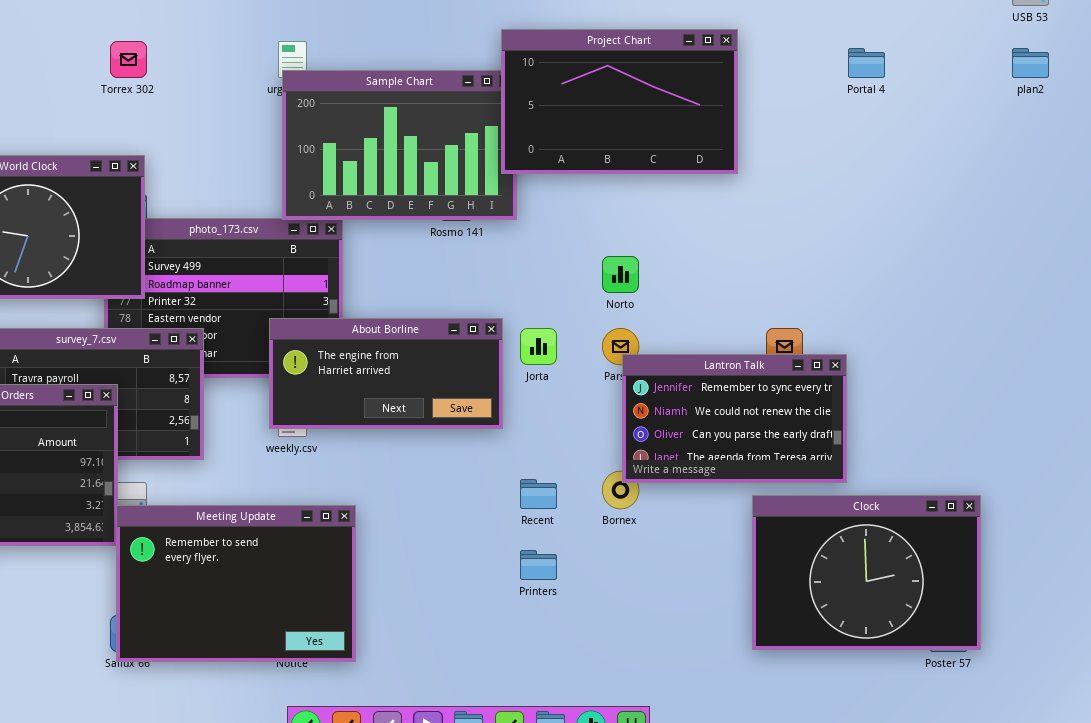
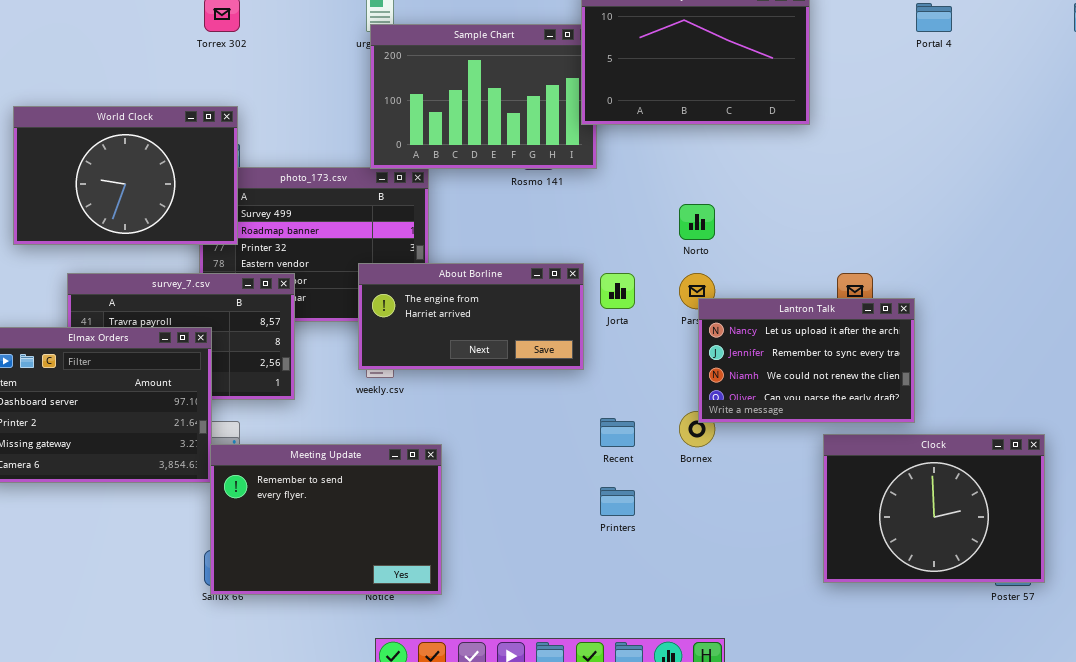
Lantron Talk: [622,354,847,483] -> [698,298,915,423], scrolled up 1 row

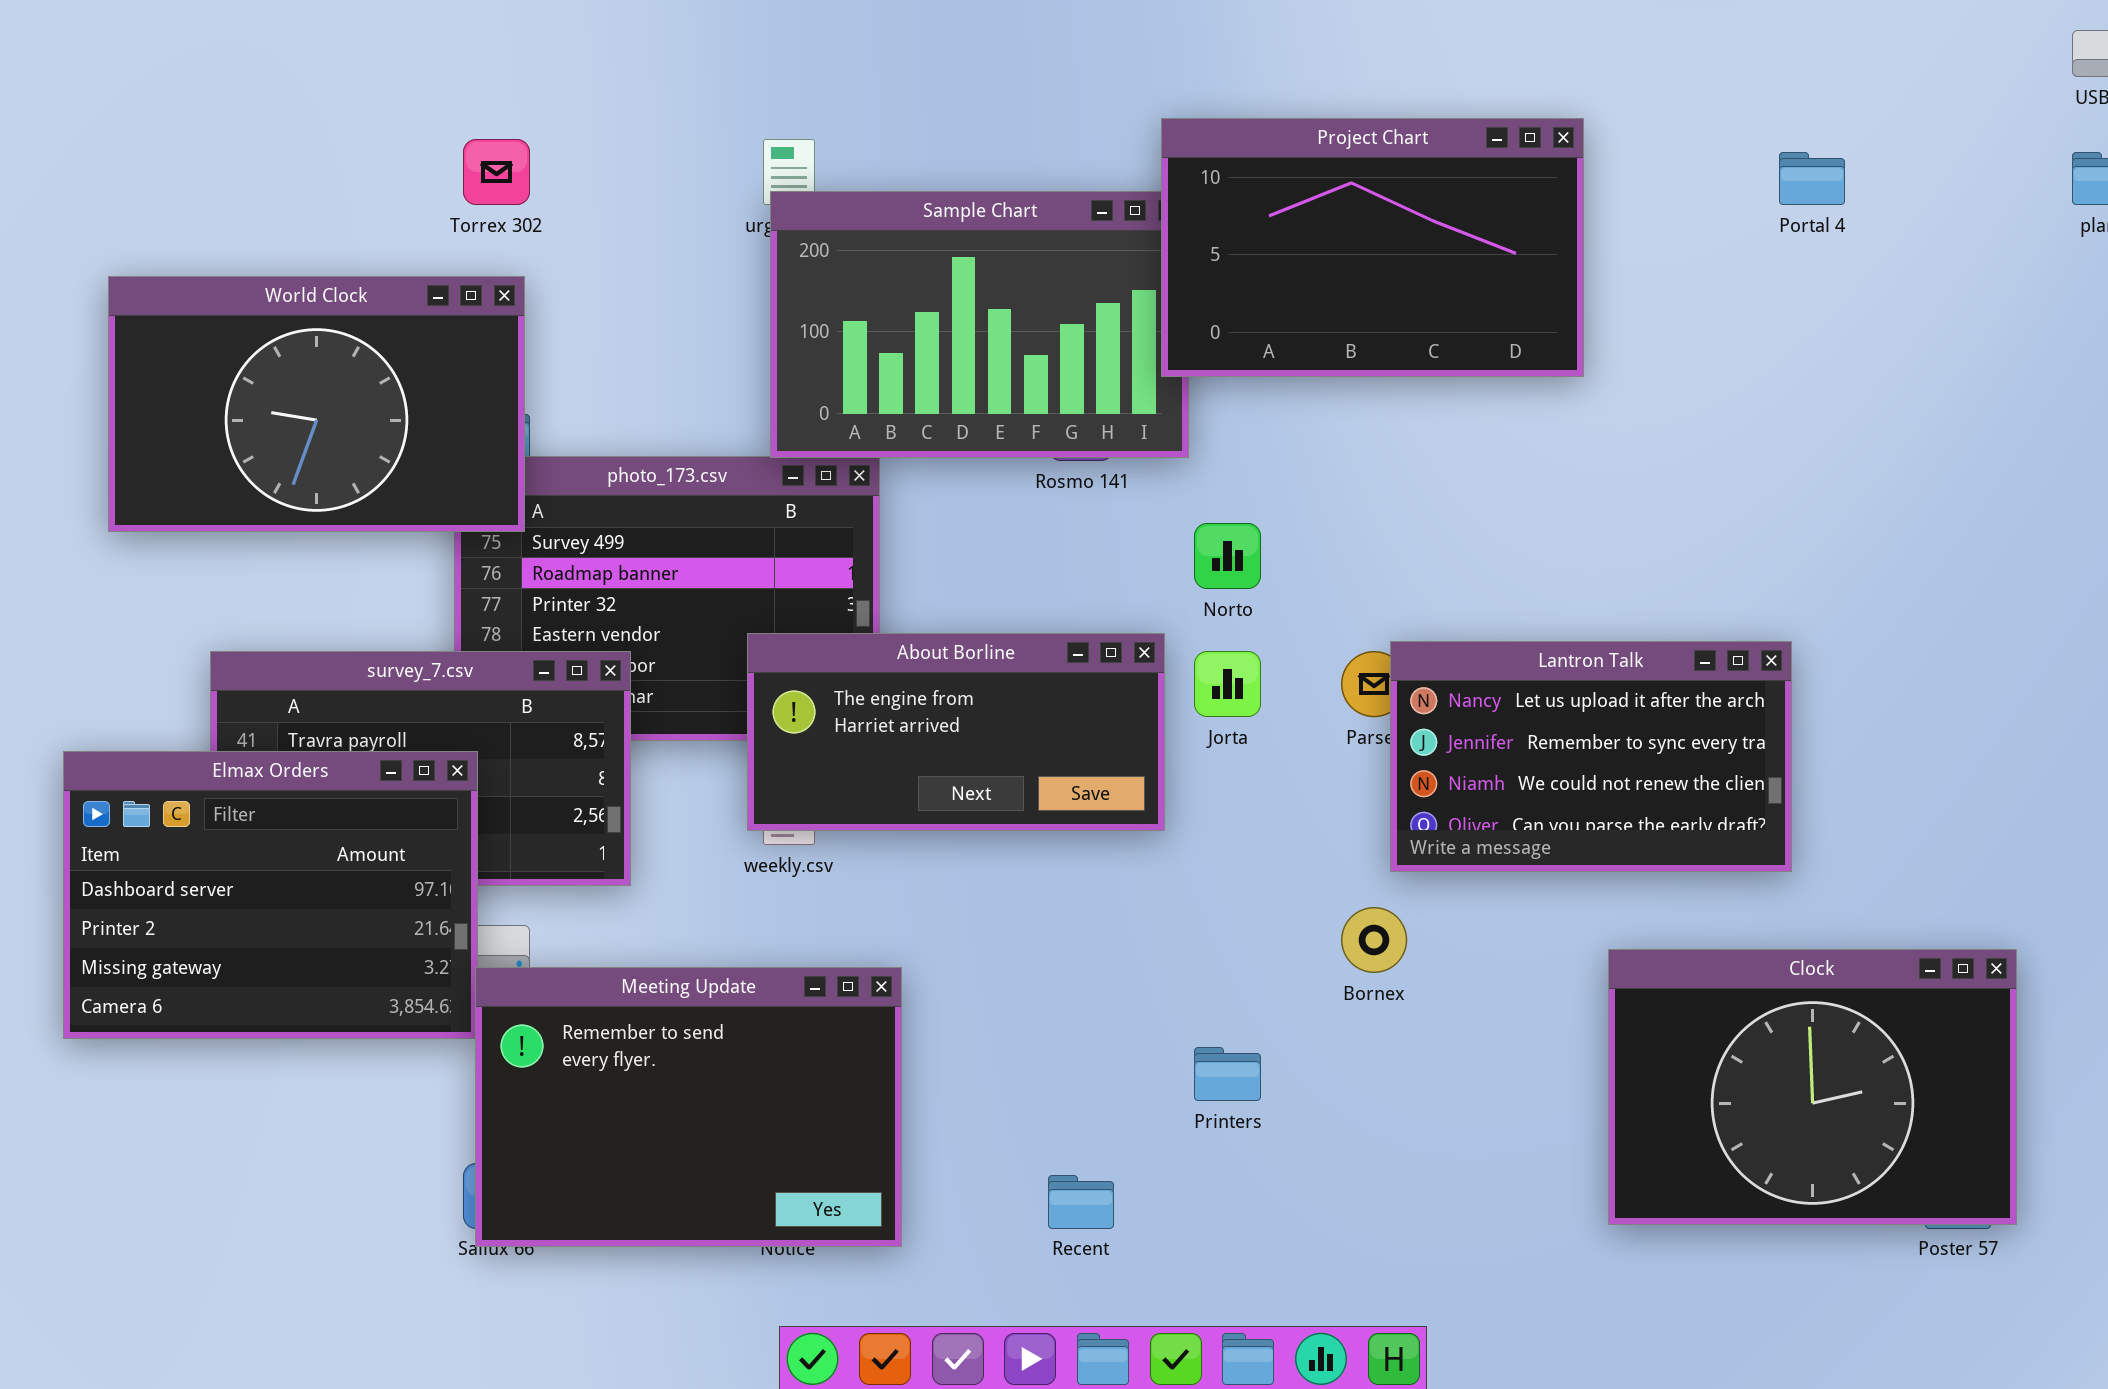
World Clock: [13,106,238,245] -> [108,276,525,532], moved
Norto: [679,204,715,240] -> [1194,523,1261,589], moved
Lantron Talk: [698,298,915,423] -> [1390,641,1792,872], moved
Recent: [600,418,635,447] -> [1048,1175,1114,1229], moved

